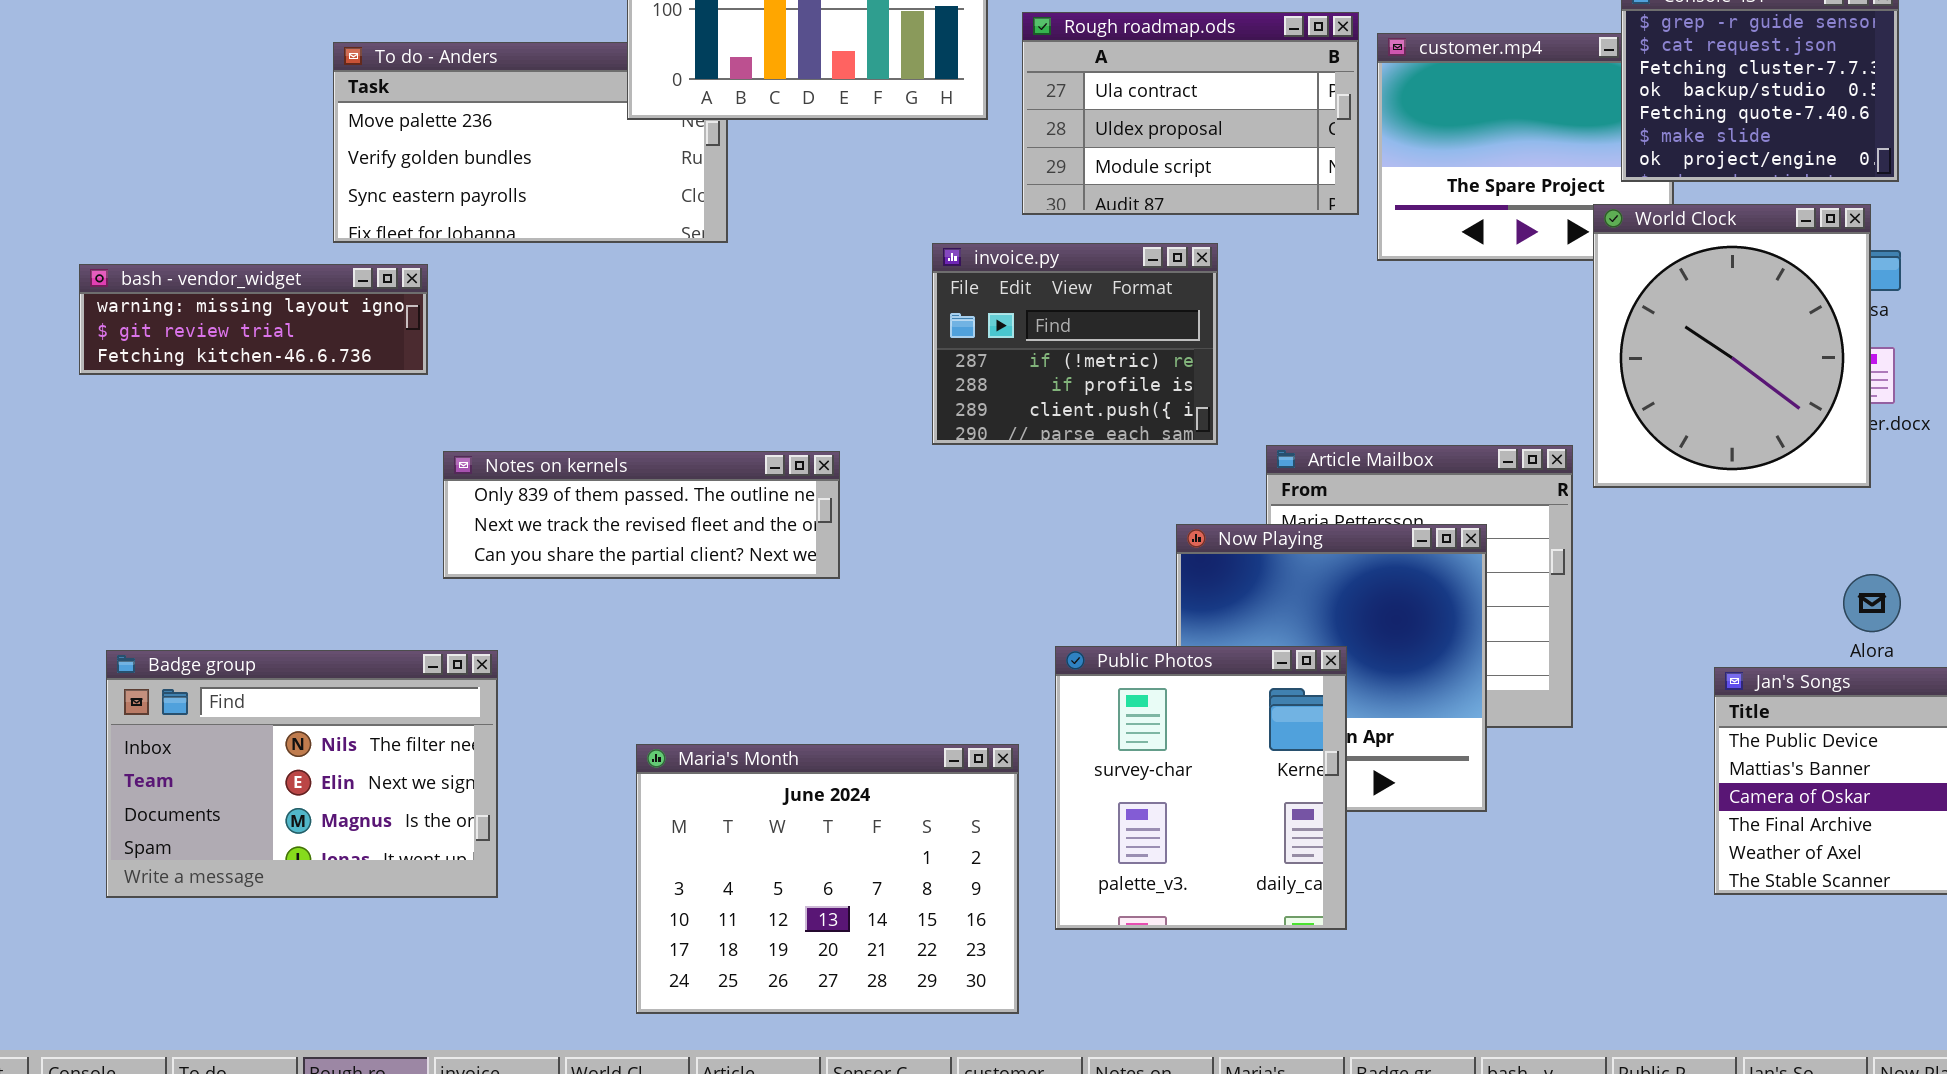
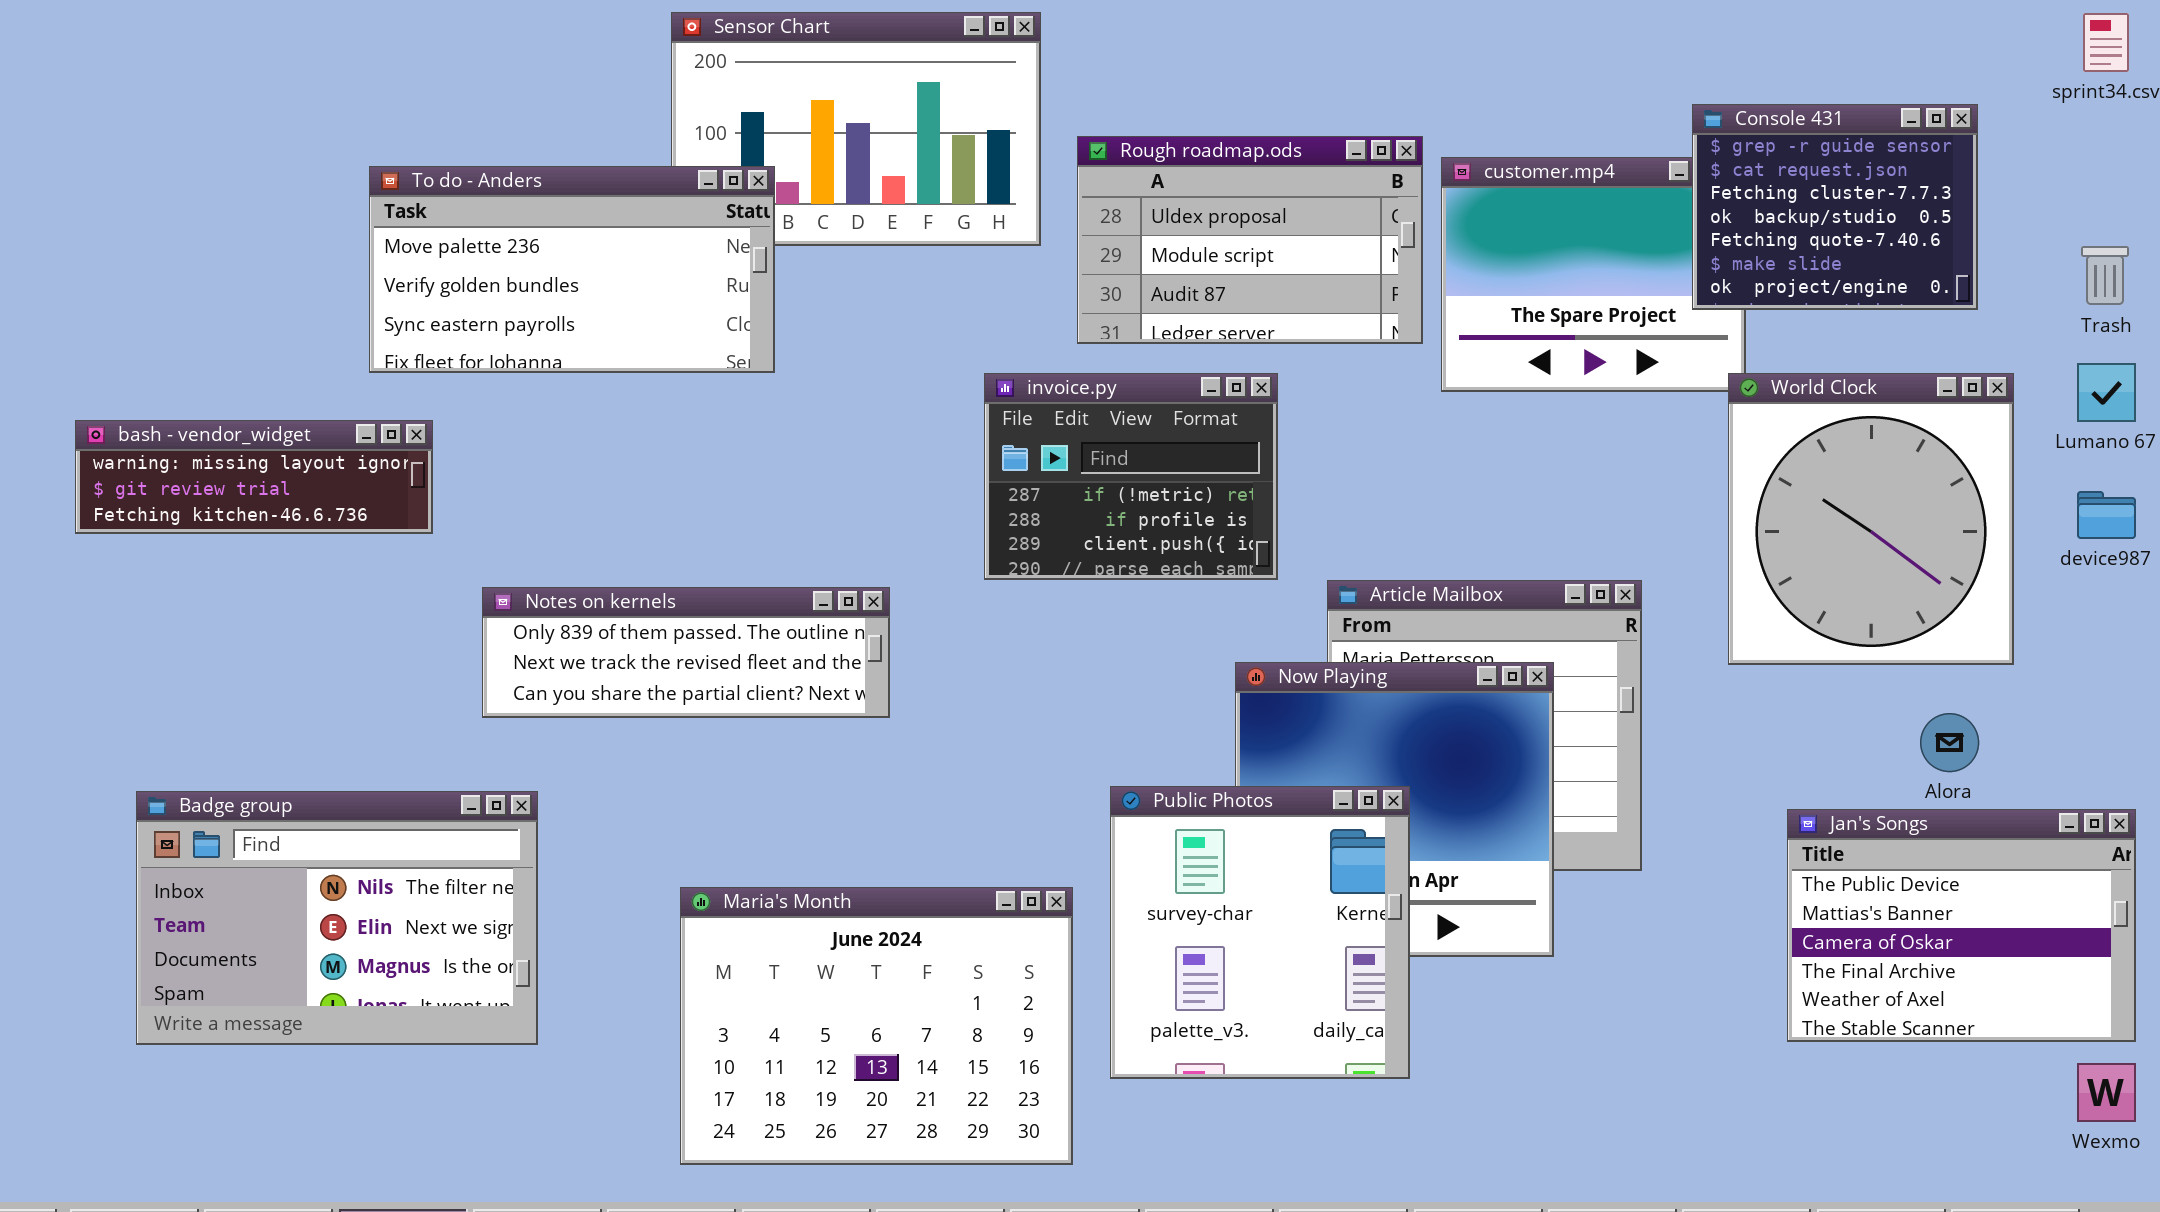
Rough roadmap.ods: [1022,12,1359,215] -> [1077,136,1423,344], scrolled down 1 row
To do - Anders: [333,42,728,243] -> [369,166,775,373], raised
World Clock: [1593,204,1871,488] -> [1728,373,2014,665], moved
bash - vendor_widget: [79,264,428,375] -> [75,420,433,534], moved

